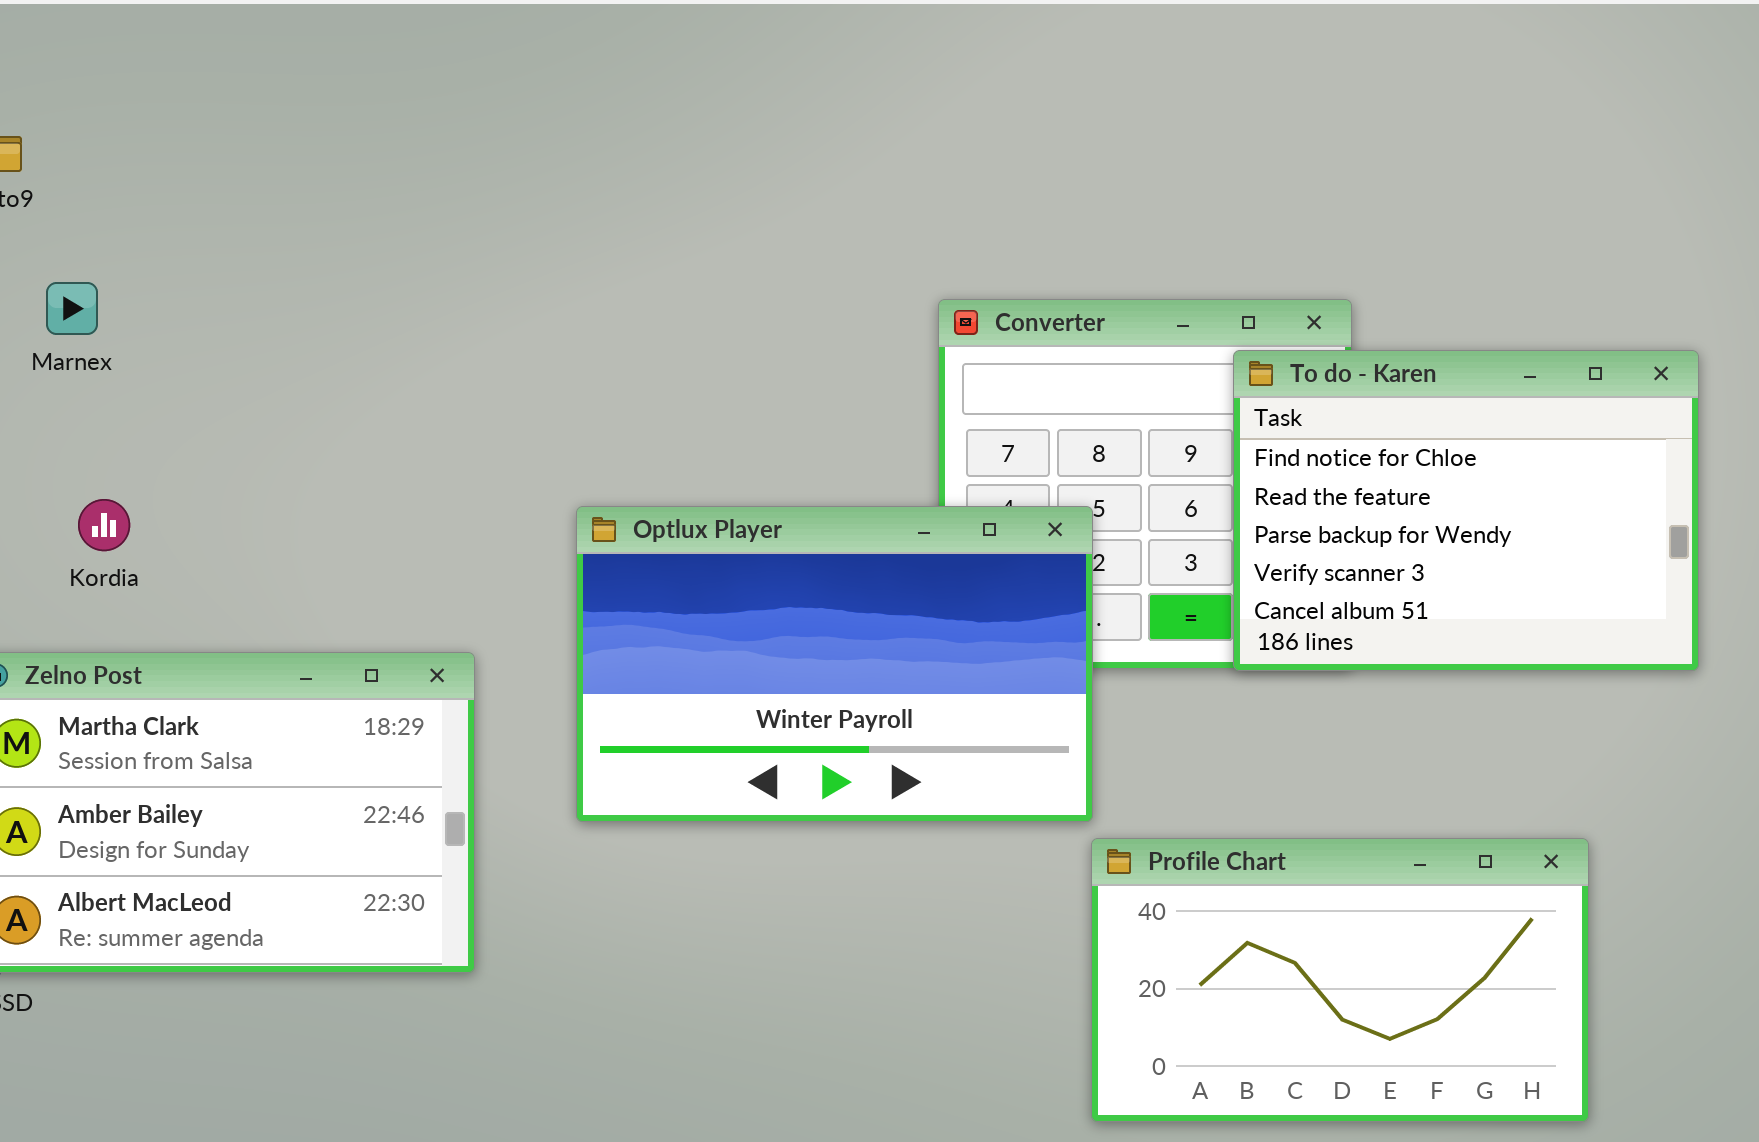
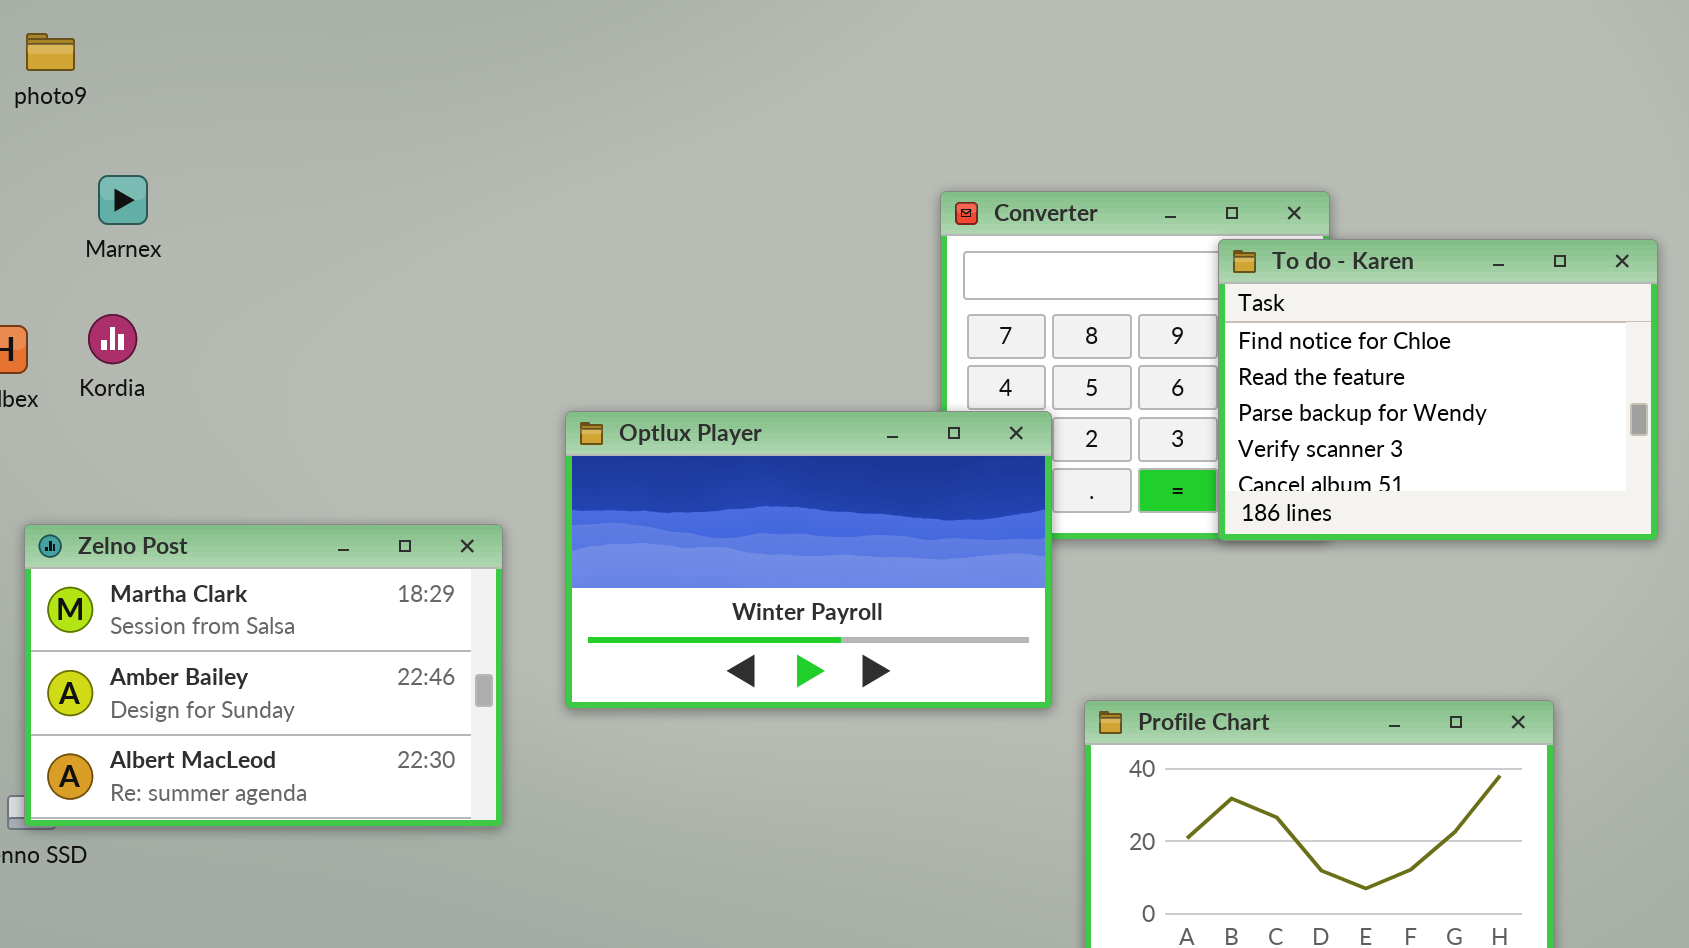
Kordia: [78,499,130,551] -> [88,314,137,364], moved
Optlux Player: [576,506,1093,822] -> [565,411,1052,709], moved

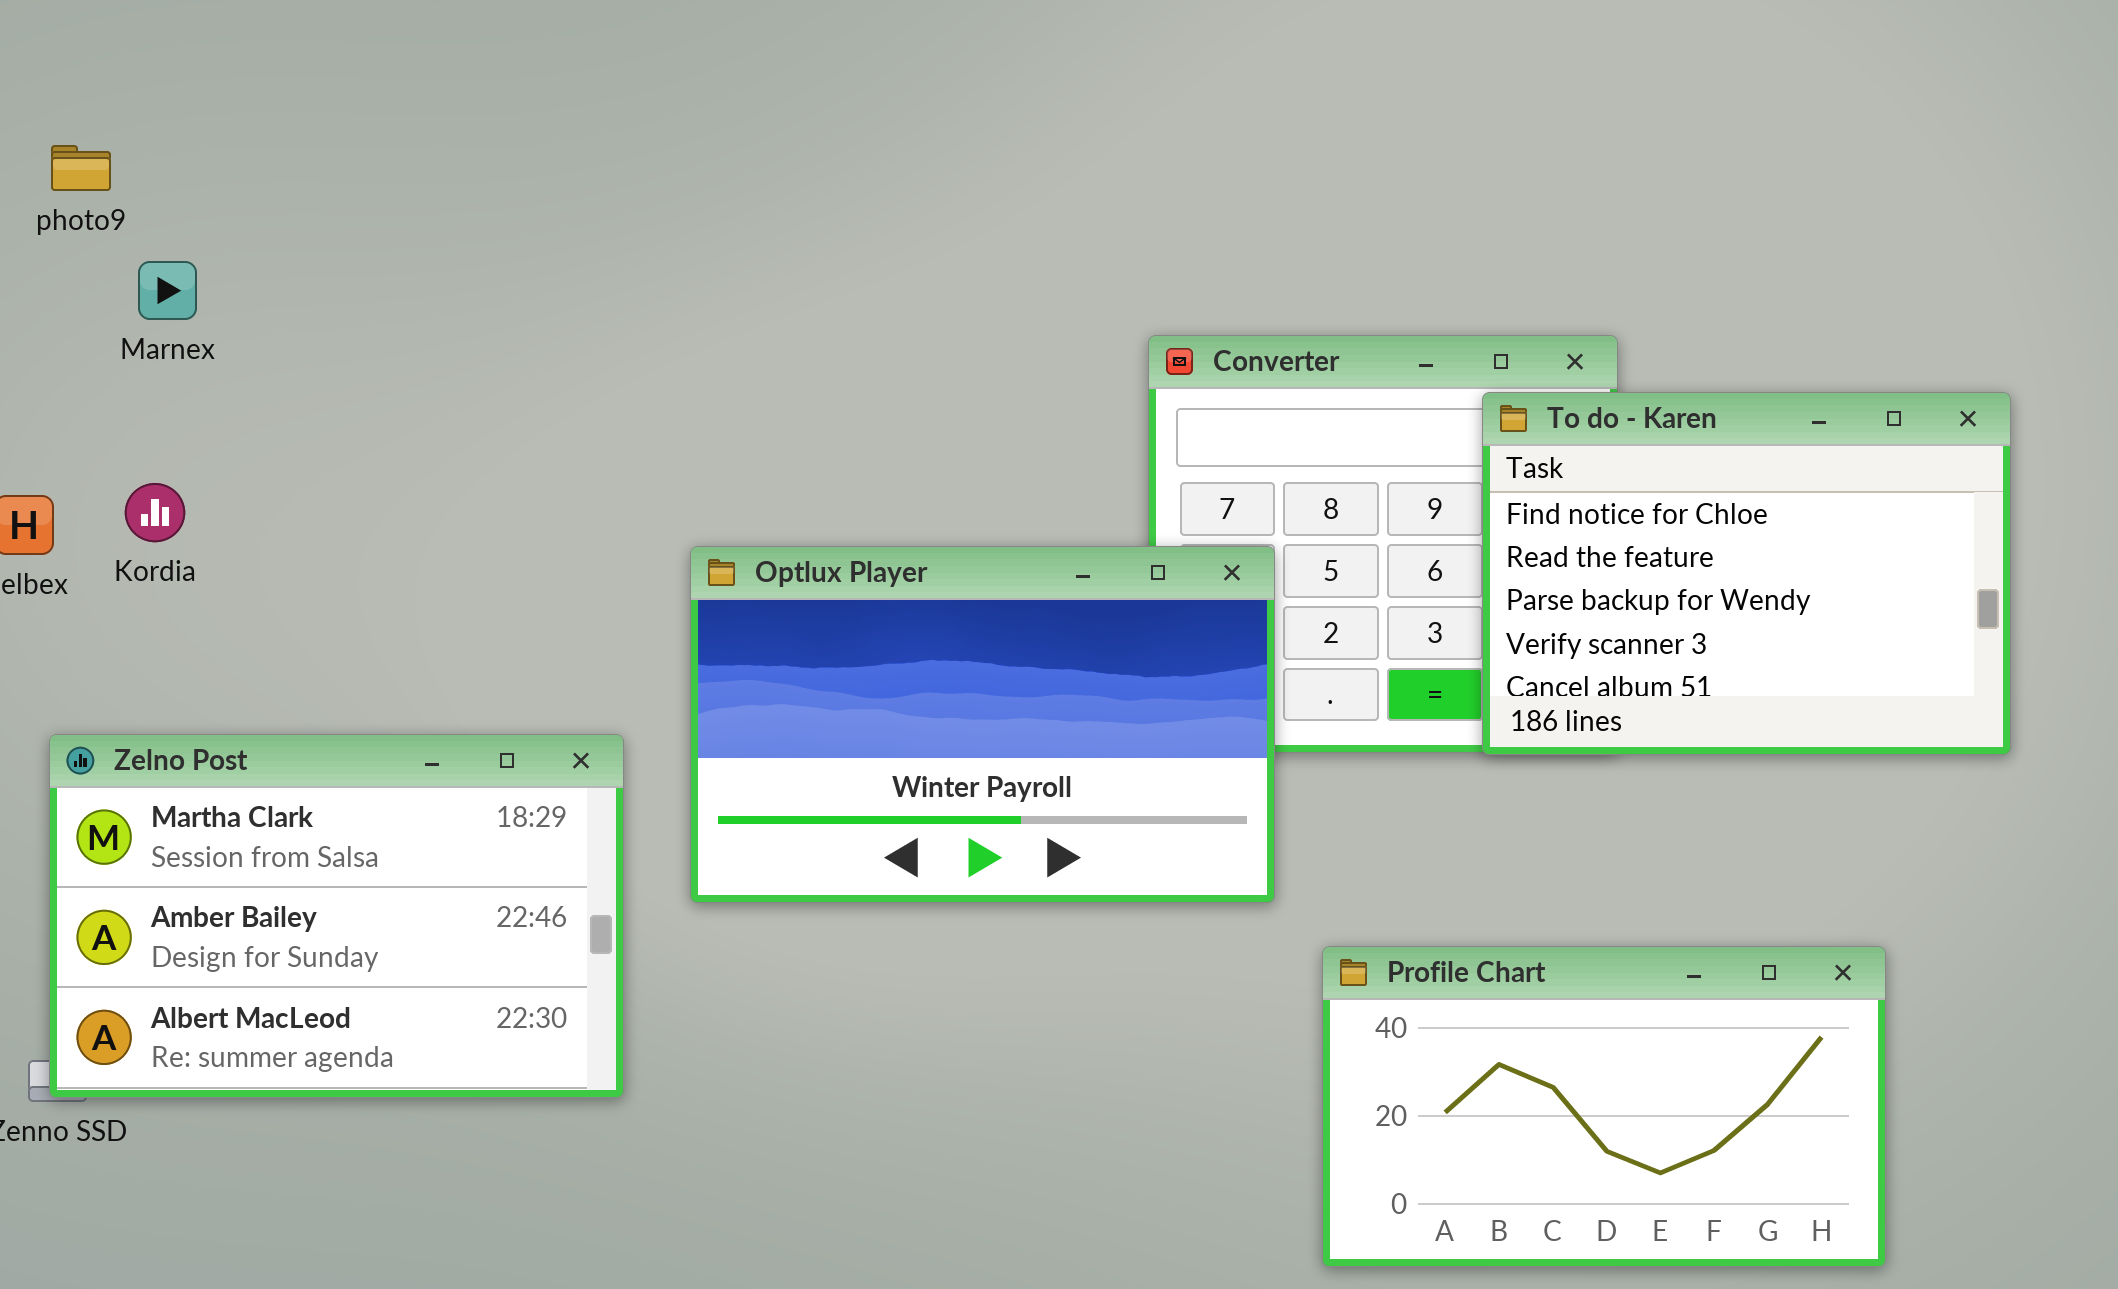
Marnex: [98,175,148,225] -> [138,261,197,320], moved
Optlux Player: [565,411,1052,709] -> [690,546,1275,903], moved

